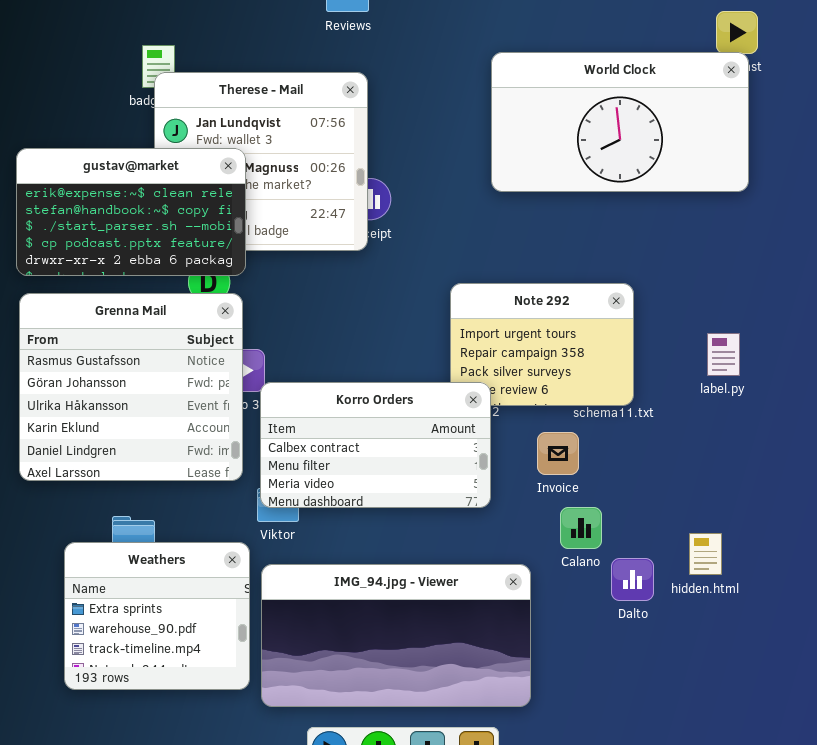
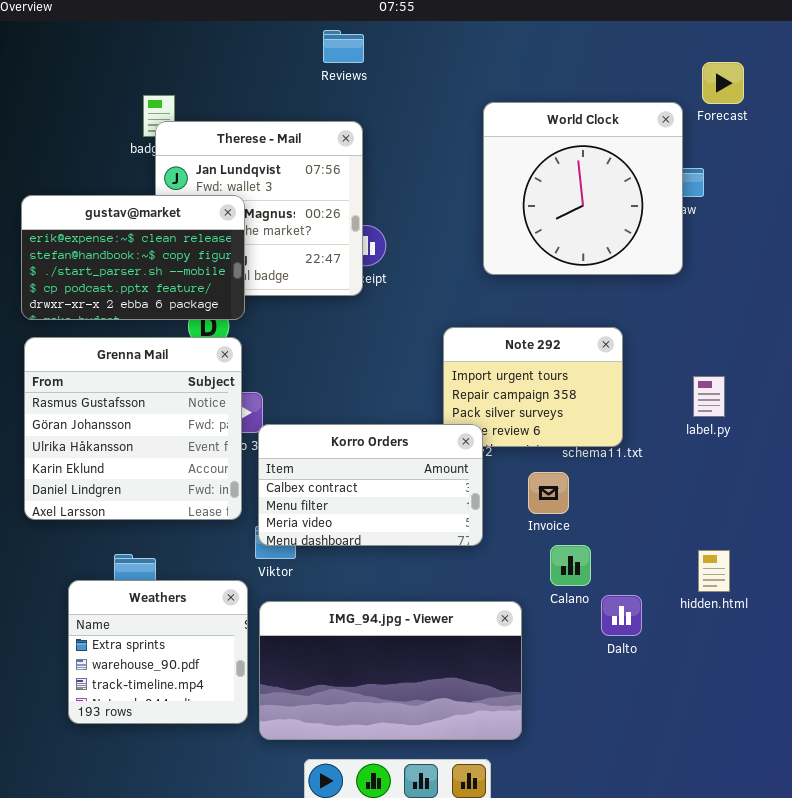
World Clock: [491,52,749,192] -> [483,102,683,275], resized
hidden.html: [689,533,722,575] -> [698,550,730,592], moved

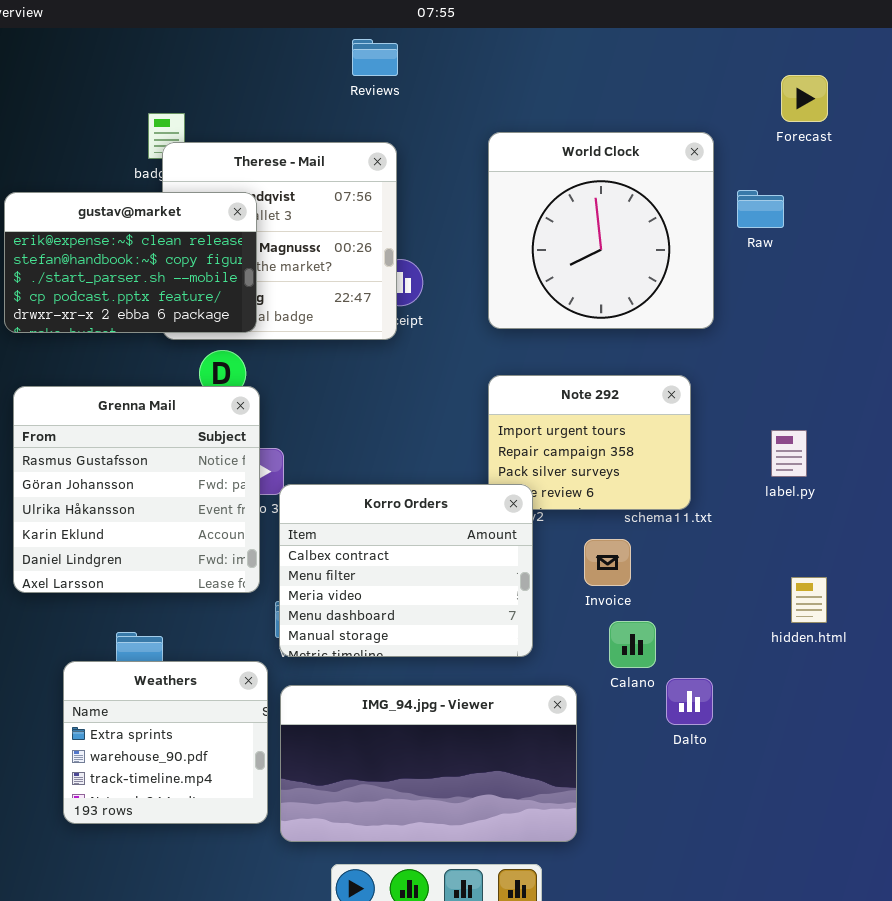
World Clock: [483,102,683,275] -> [488,132,714,329], moved
gustav@market: [21,195,245,320] -> [4,192,257,333], moved
Korro Orders: [258,424,483,546] -> [279,484,533,657], resized
hidden.html: [698,550,730,592] -> [791,577,827,623], moved

